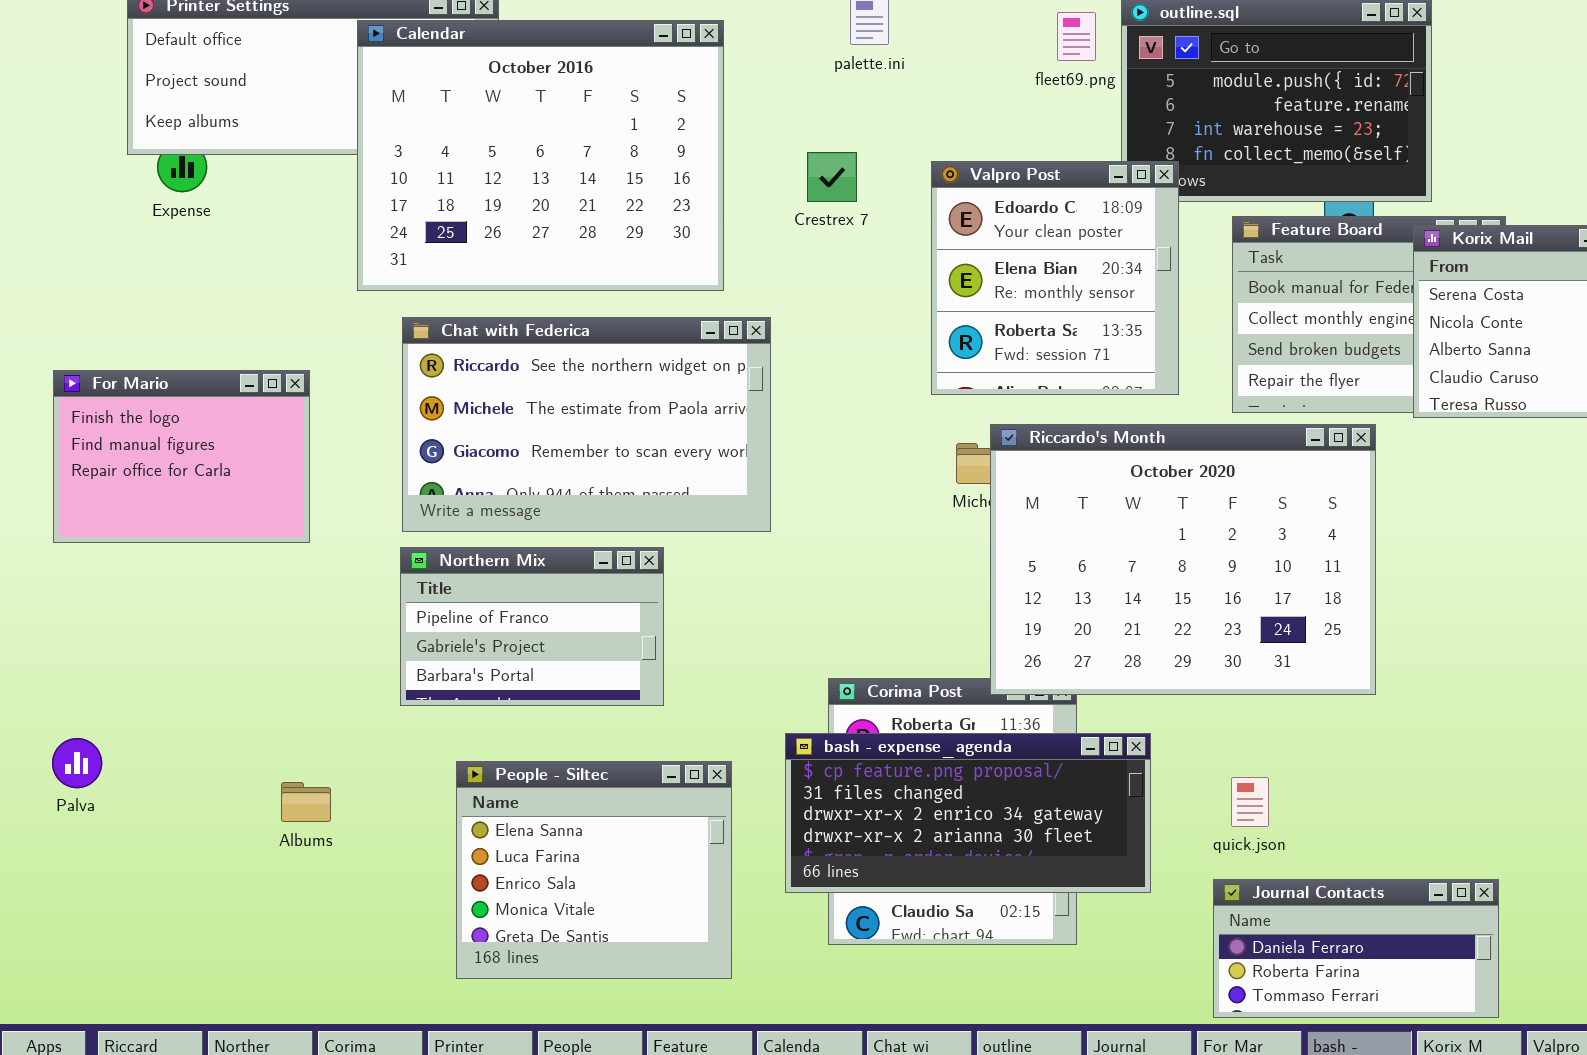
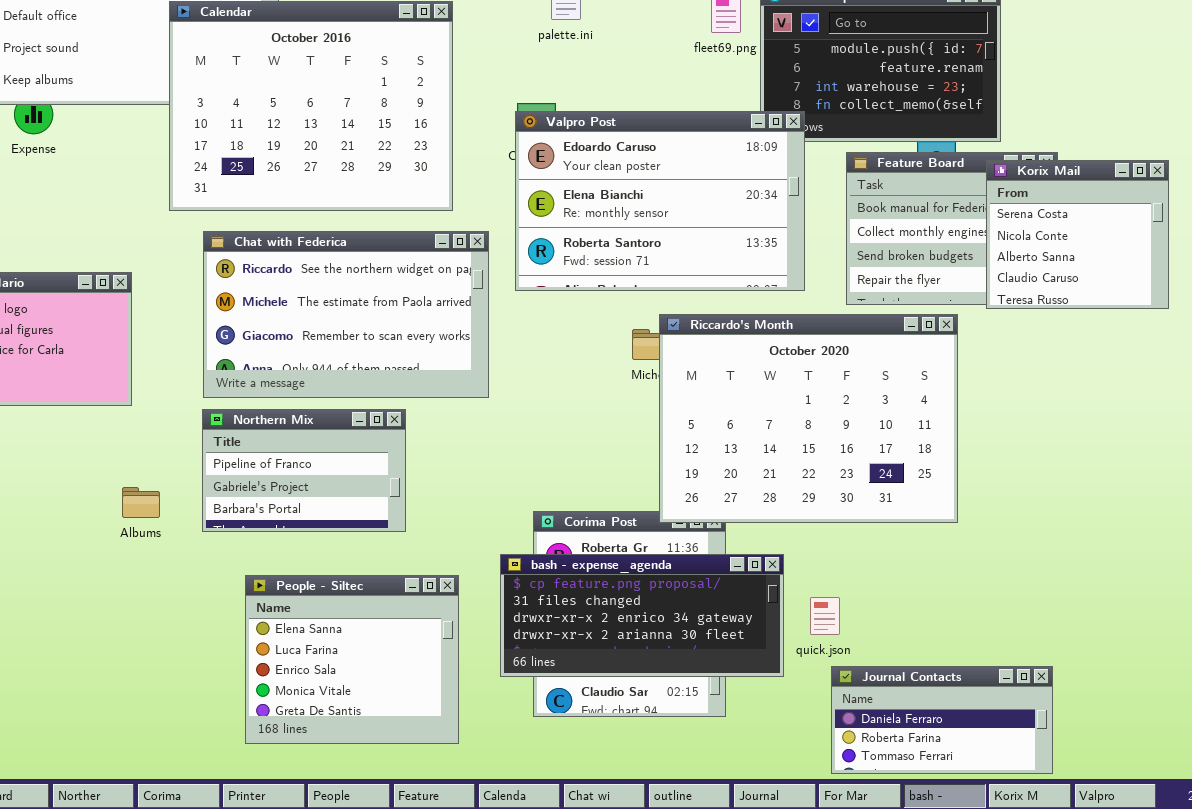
Valpro Post: [931,161,1179,395] -> [515,111,805,291], resized
quick.json: [1231,777,1269,827] -> [810,597,840,635], moved
Albums: [281,782,331,822] -> [122,487,160,518], moved

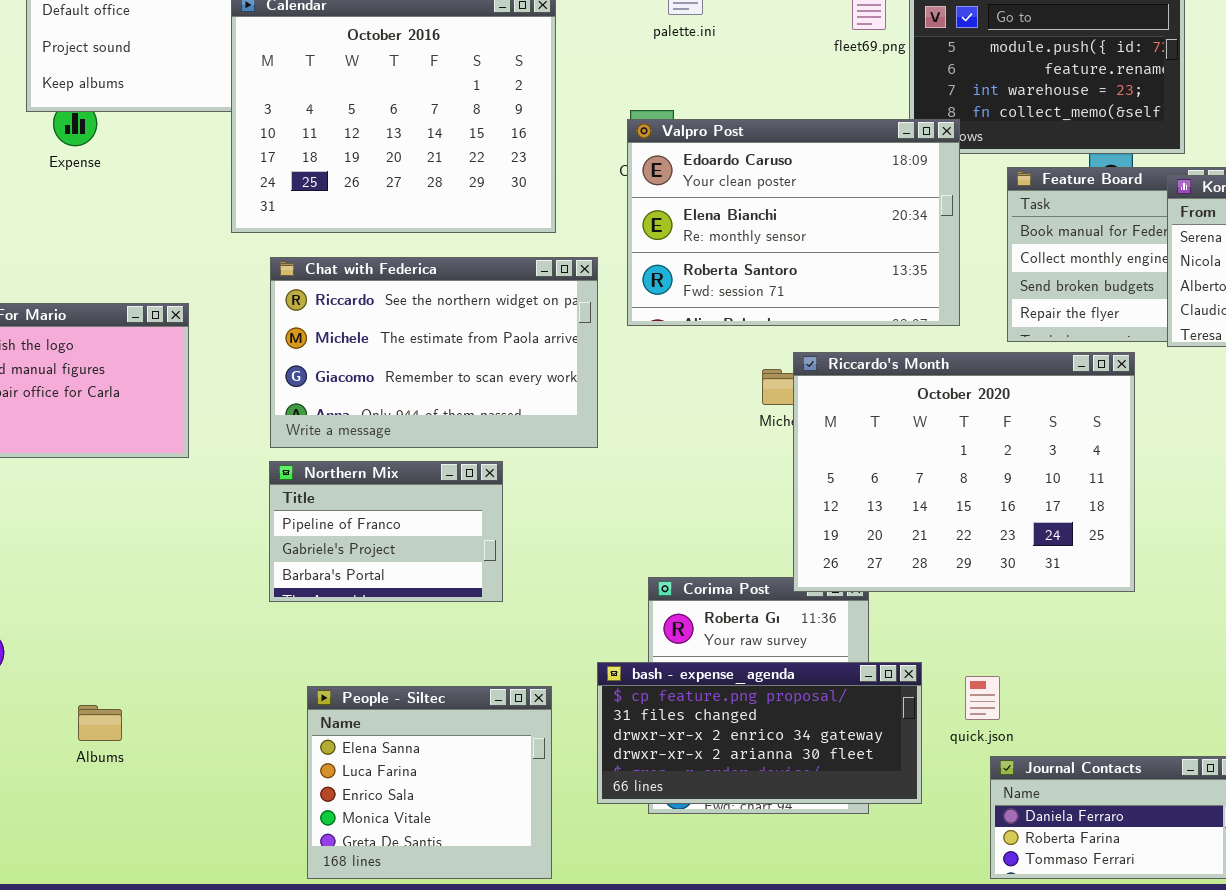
Albums: [122,487,160,518] -> [78,705,122,741], moved
bash - expense_agenda: [500,554,784,677] -> [597,662,922,804], moved
People - Siltec: [245,575,459,744] -> [307,686,552,879], moved

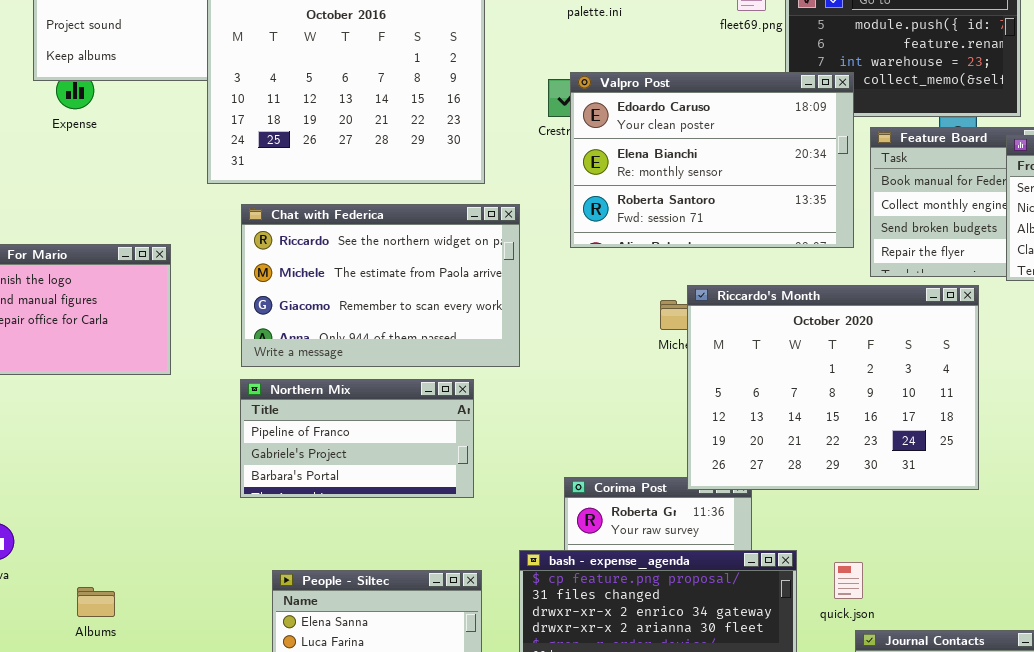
Valpro Post: [627,119,960,326] -> [570,72,854,248], moved
Northern Mix: [269,461,503,602] -> [240,379,474,498], resized

